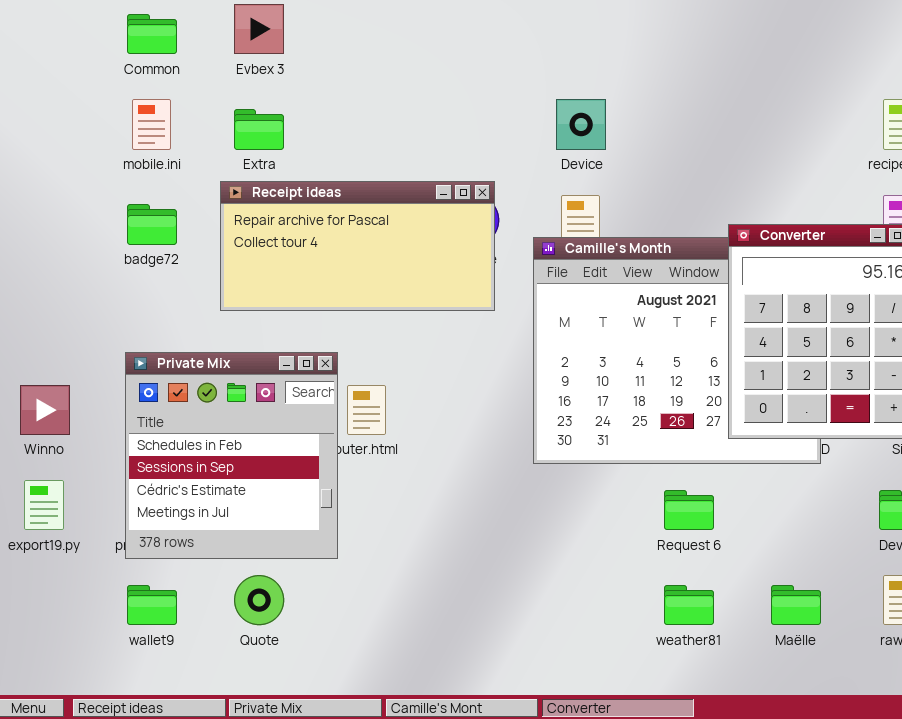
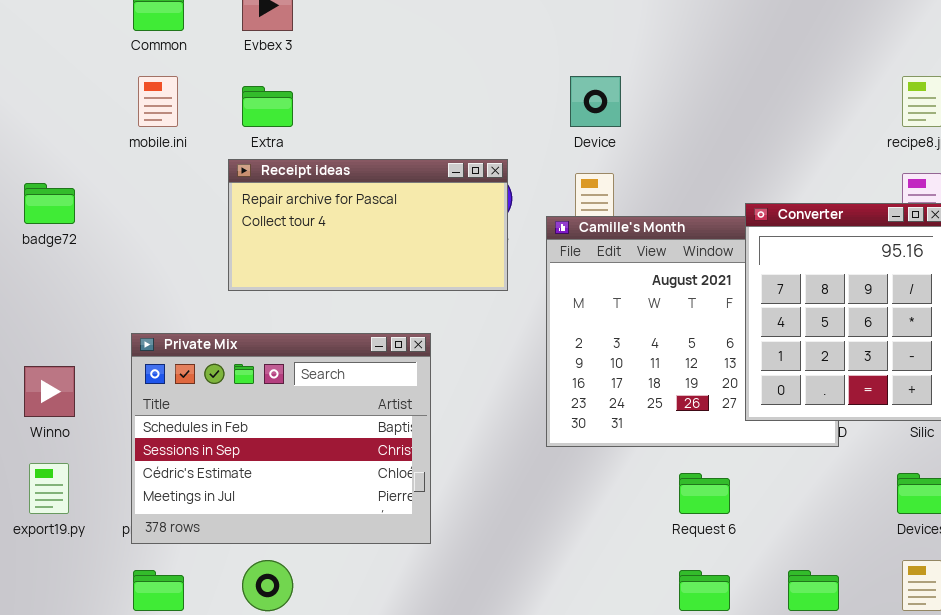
badge72: [127,204,177,245] -> [24,183,75,224], moved
Private Mix: [125,352,338,559] -> [131,333,431,544], resized

